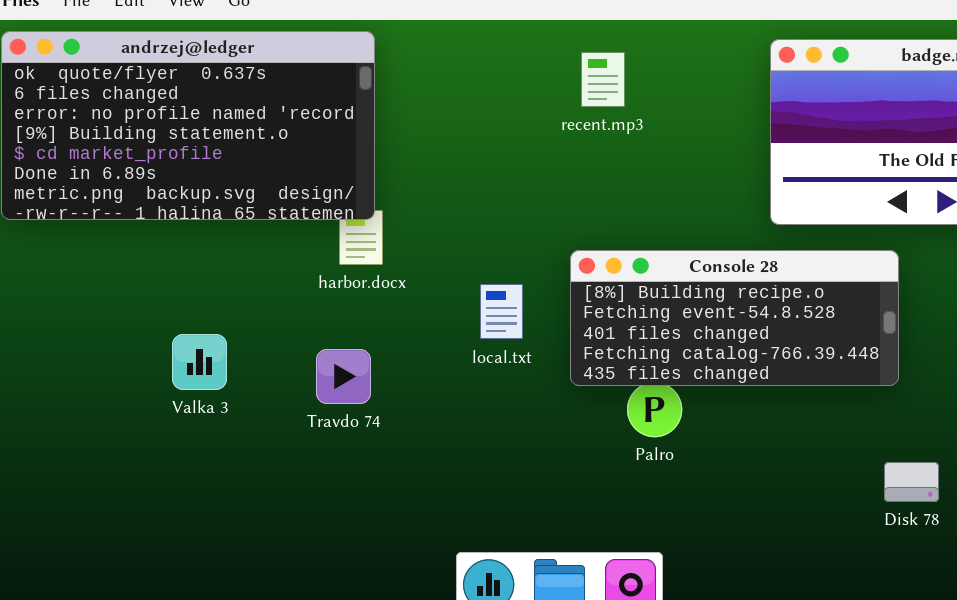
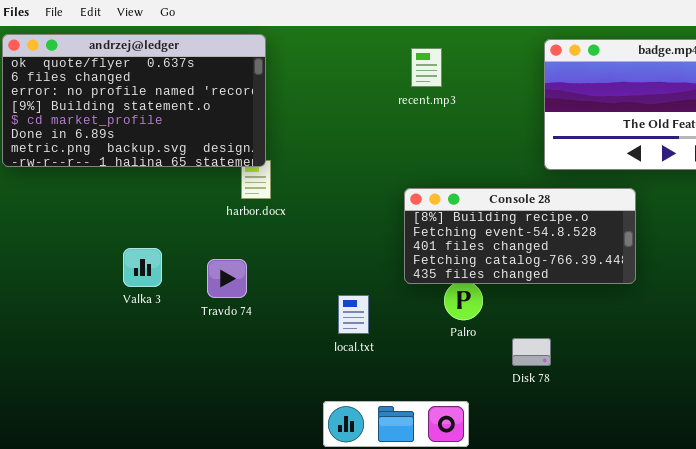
local.txt: [480,284,523,339] -> [338,295,369,334], moved
Travdo 74: [316,349,371,404] -> [207,259,247,298], moved
Disk 78: [884,462,939,502] -> [512,338,551,366], moved

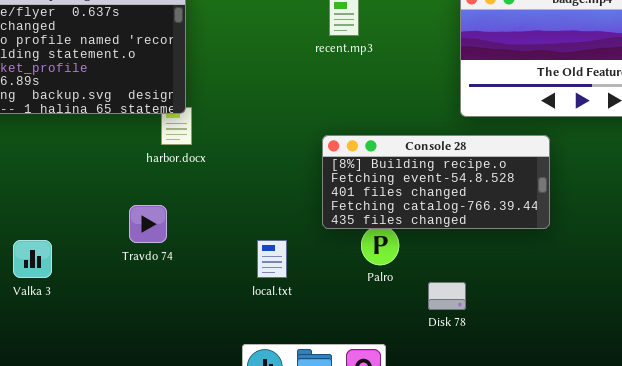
Valka 3: [123,248,162,287] -> [13,240,52,278], moved

